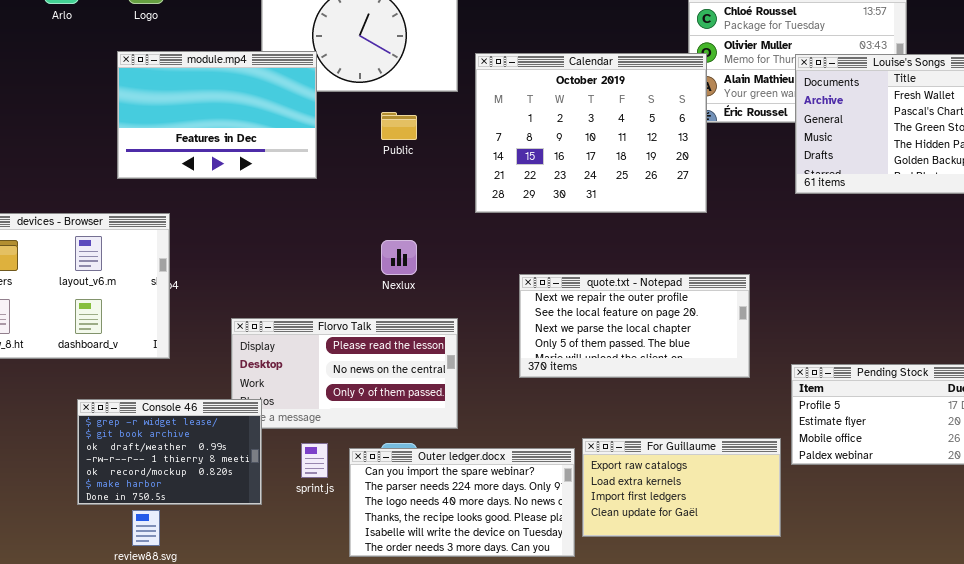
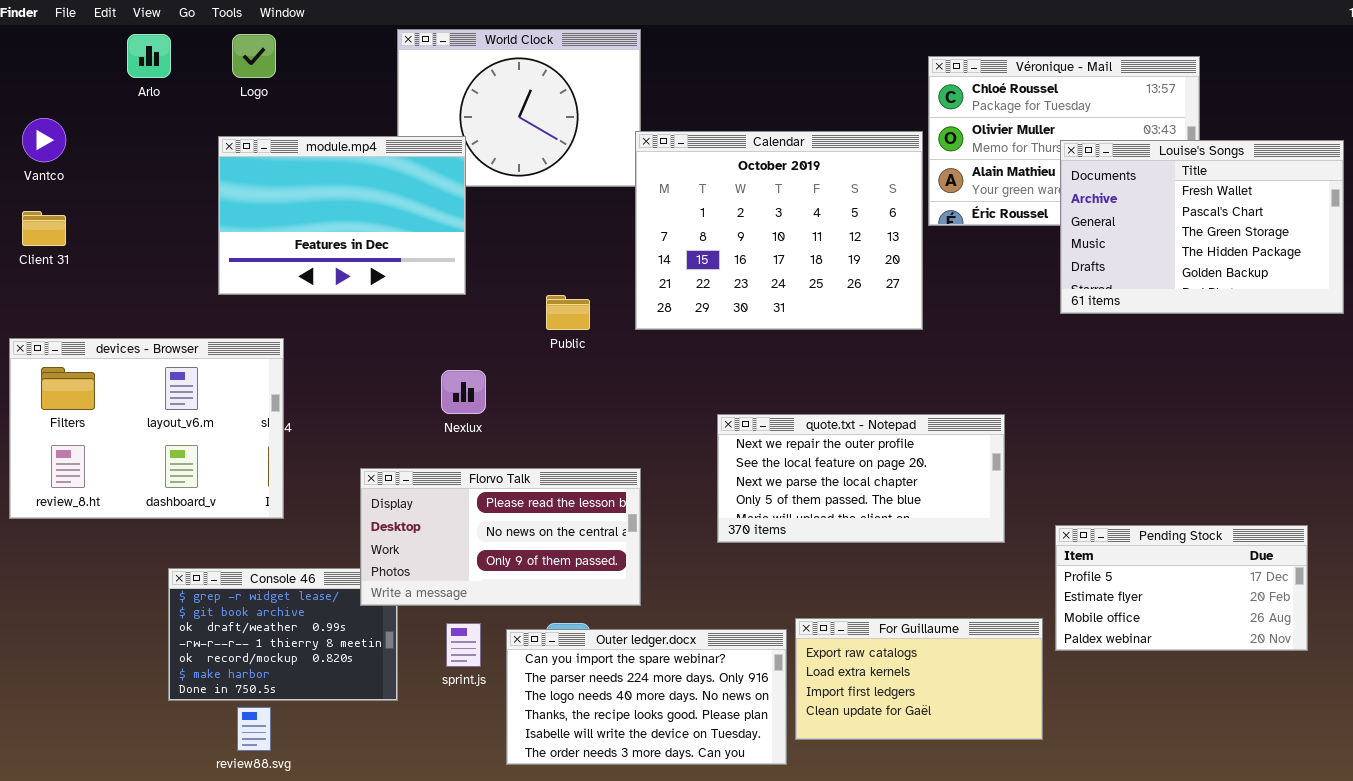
Calendar: [475,53,707,213] -> [635,131,923,330], moved
Public: [381,112,417,140] -> [546,295,590,330], moved
Nexlux: [381,240,417,275] -> [441,370,486,414], moved
Florvo Talk: [231,318,458,429] -> [360,468,641,606], raised

